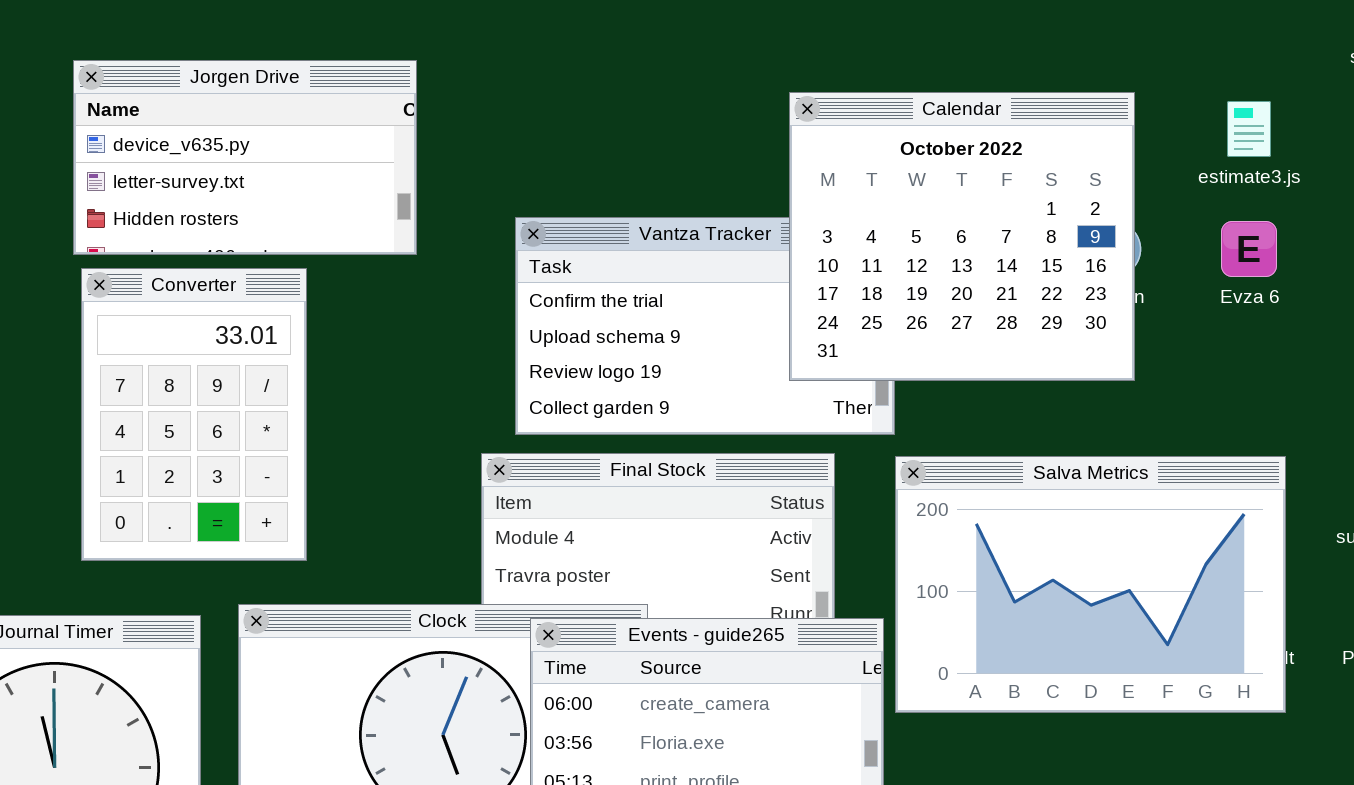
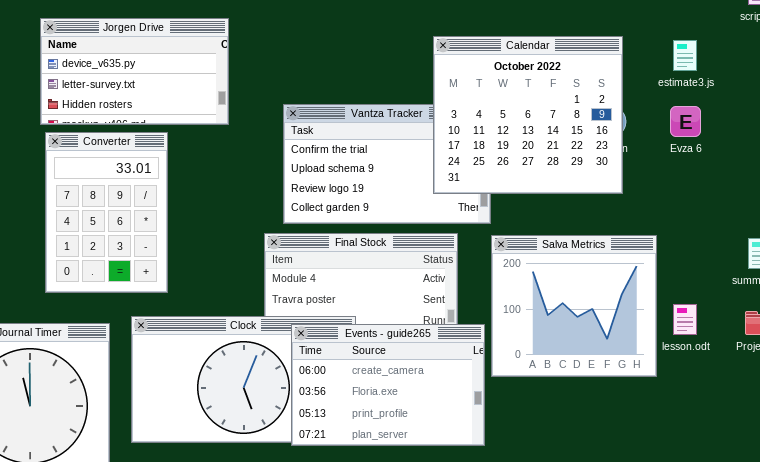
Salva Metrics: [895,456,1286,713] -> [491,235,657,377], resized

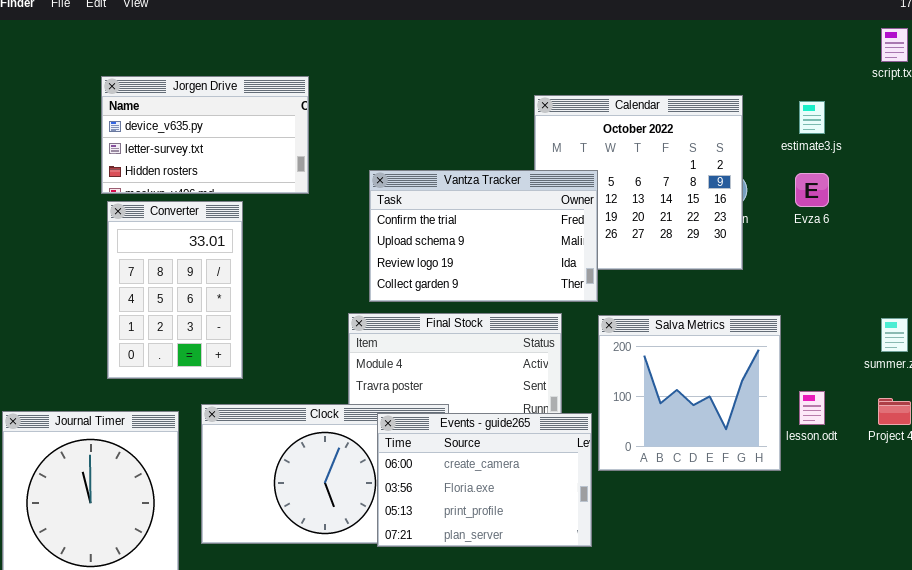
Vantza Tracker: [283,104,491,224] -> [369,170,598,302], raised

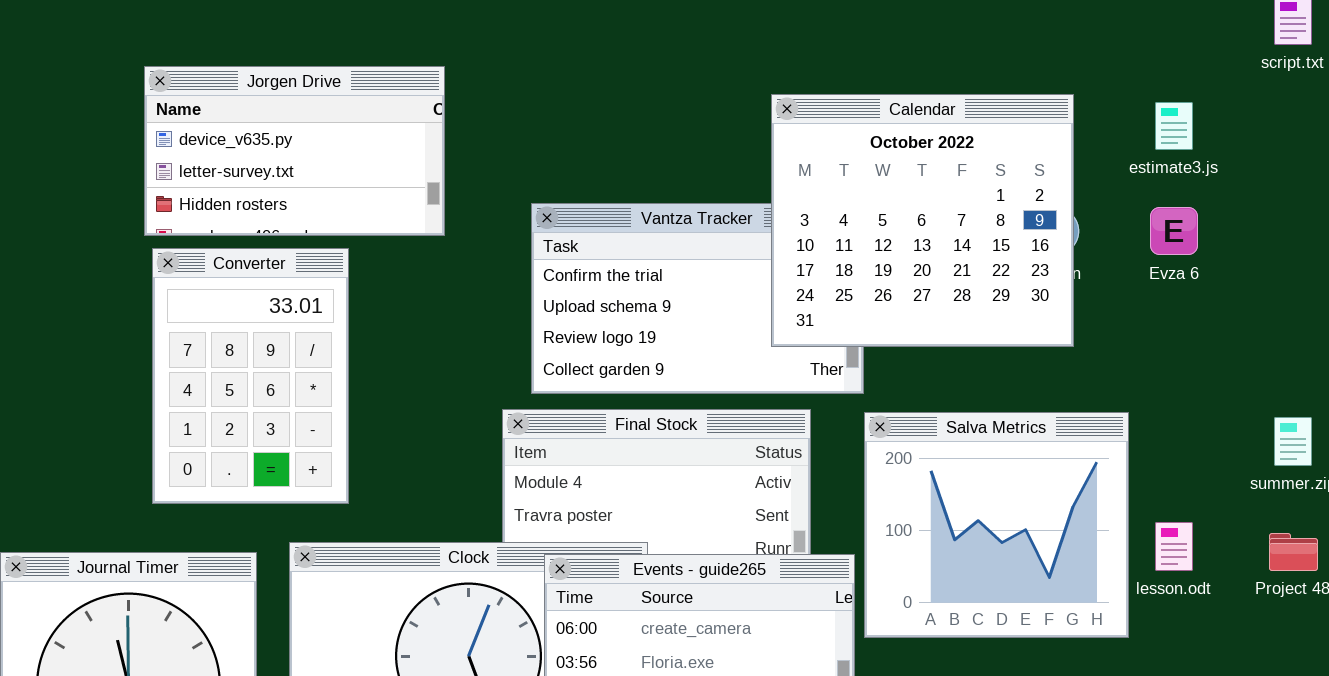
Calendar: [534,95,743,270] -> [771,94,1074,347], raised

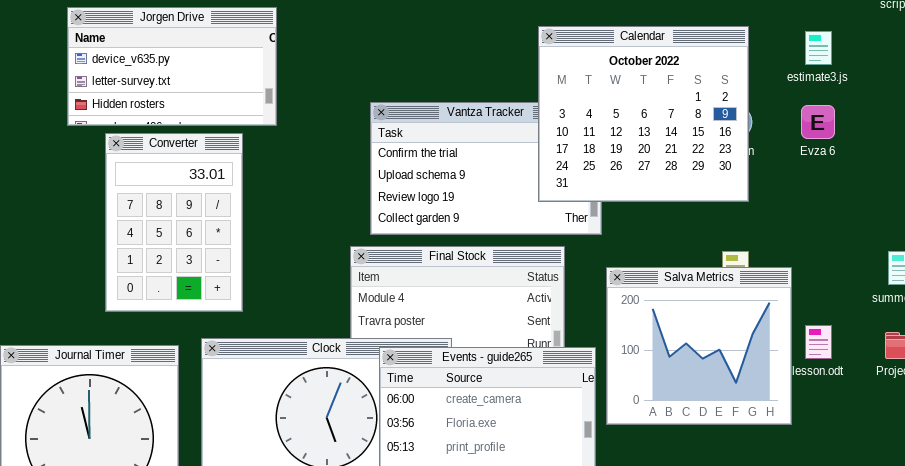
Jorgen Drive: [144,66,445,236] -> [67,7,277,126], moved
Salva Metrics: [864,412,1129,638] -> [606,267,792,425], moved

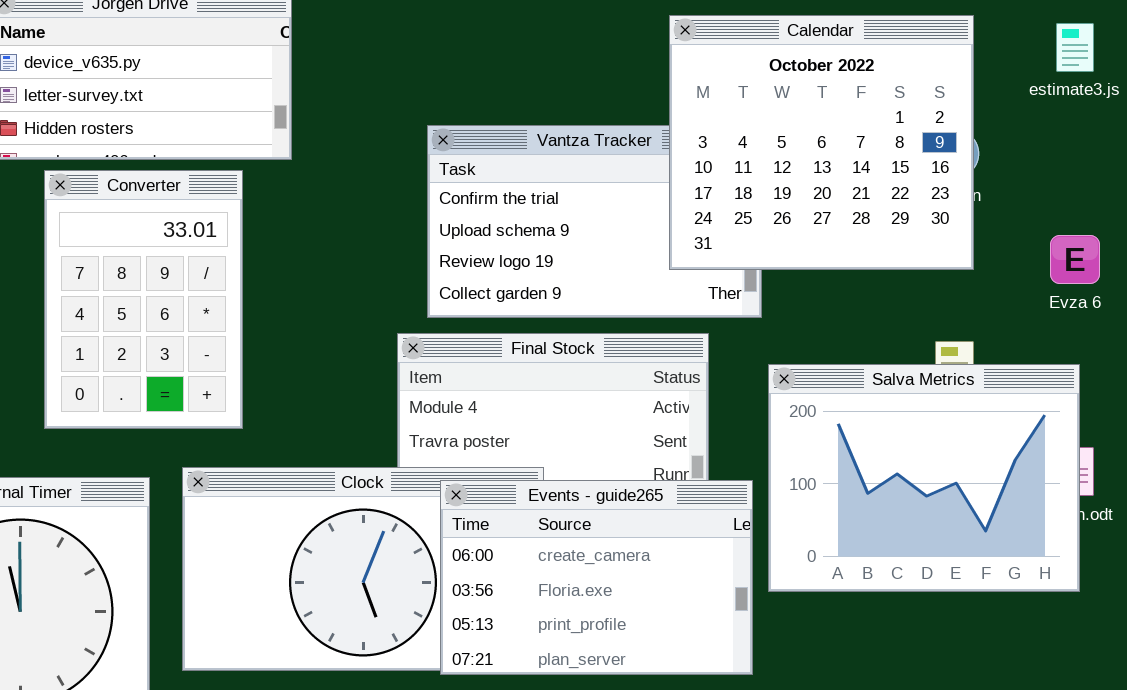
Evza 6: [801,105,835,139] -> [1050,235,1100,284], moved
Salva Metrics: [606,267,792,425] -> [768,364,1080,592], resized

